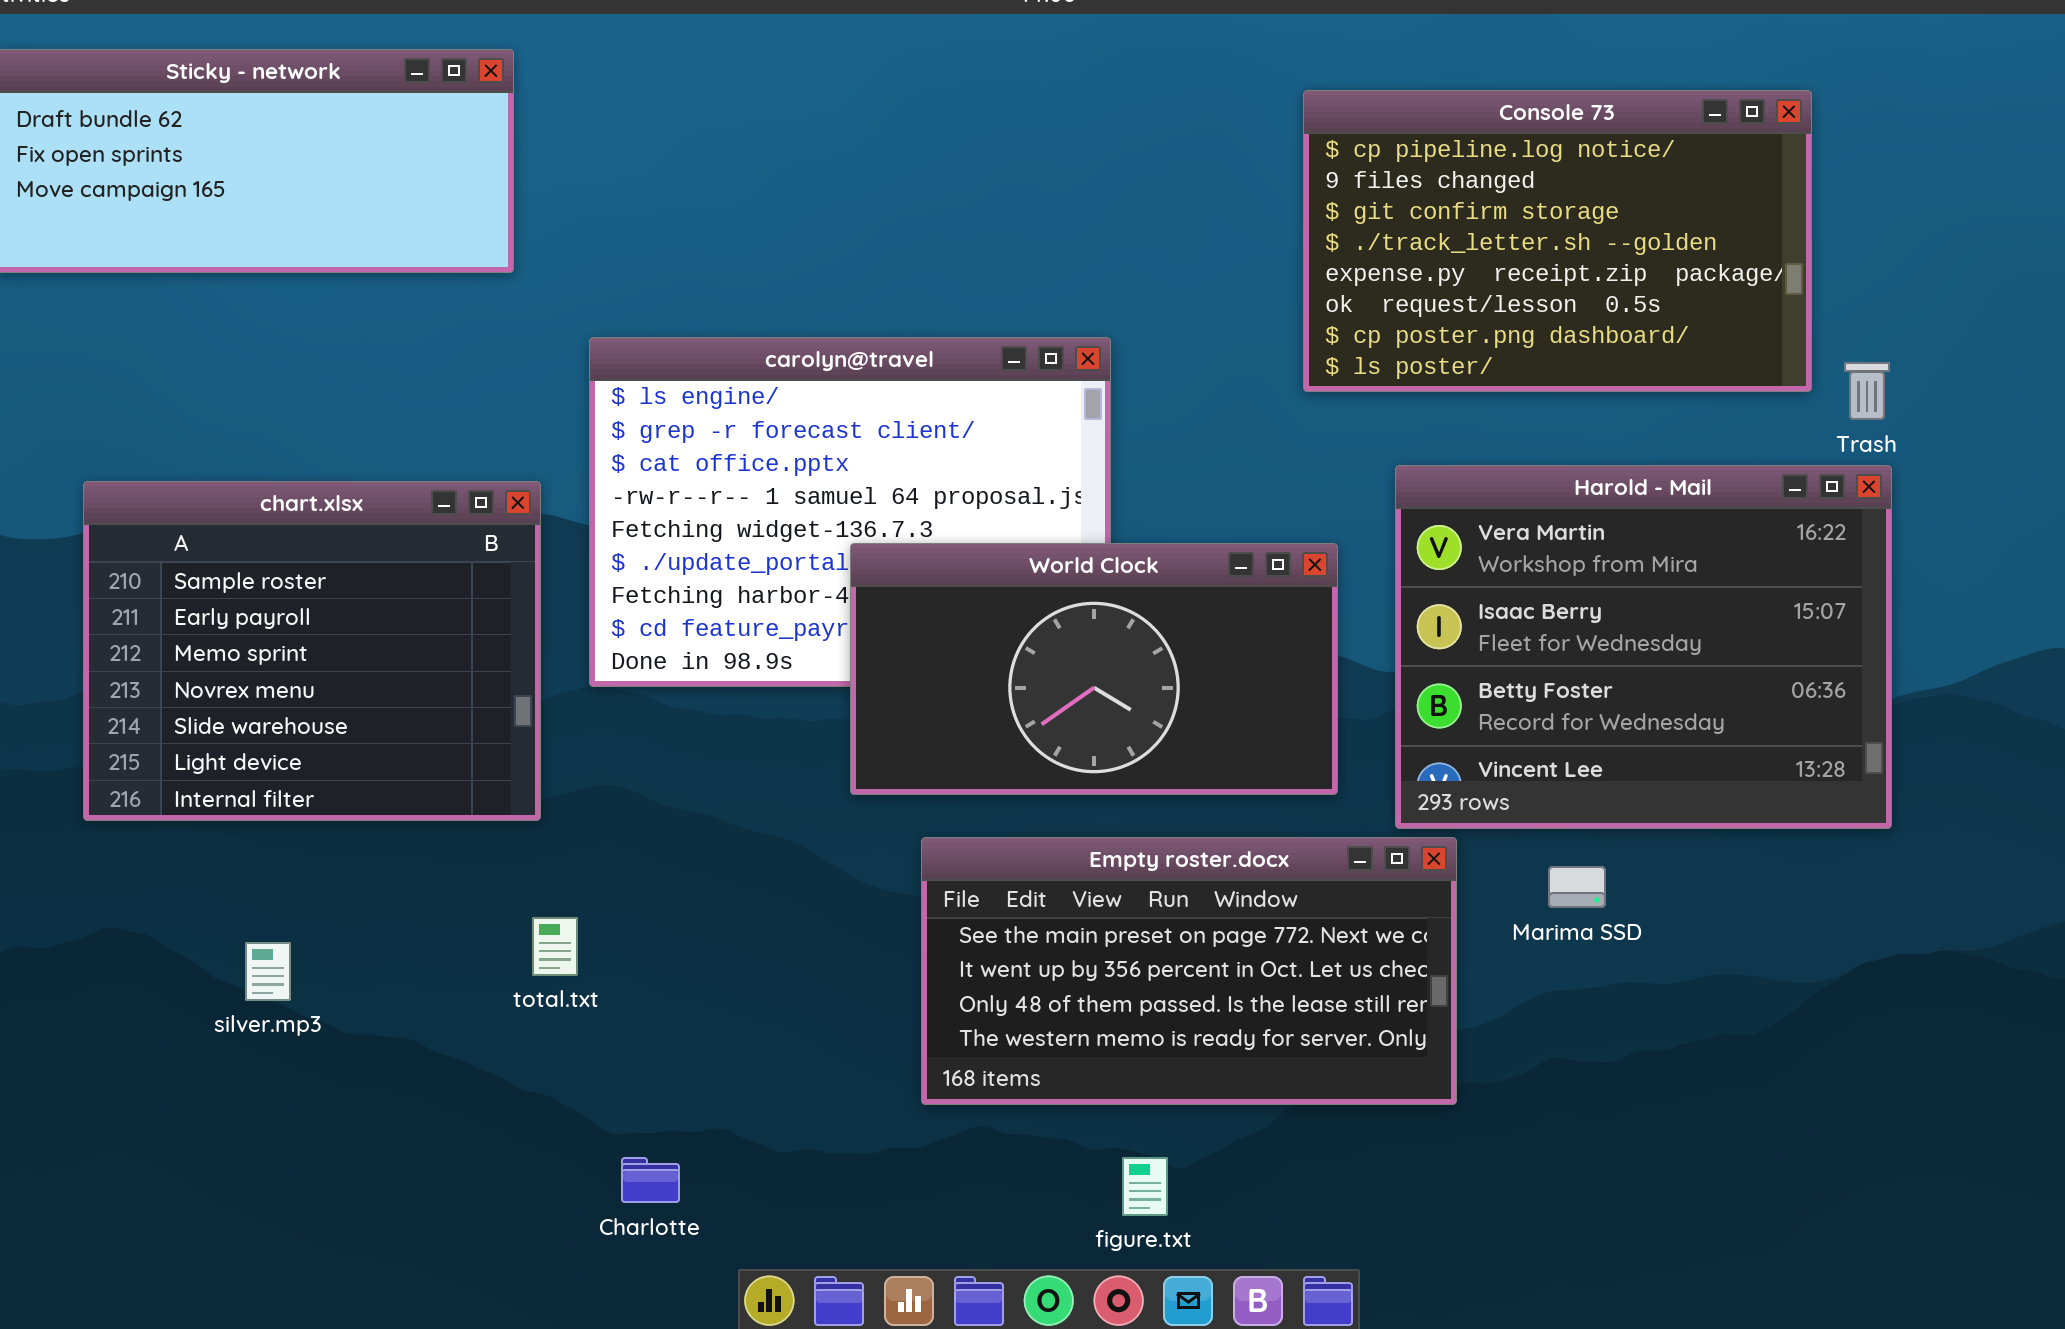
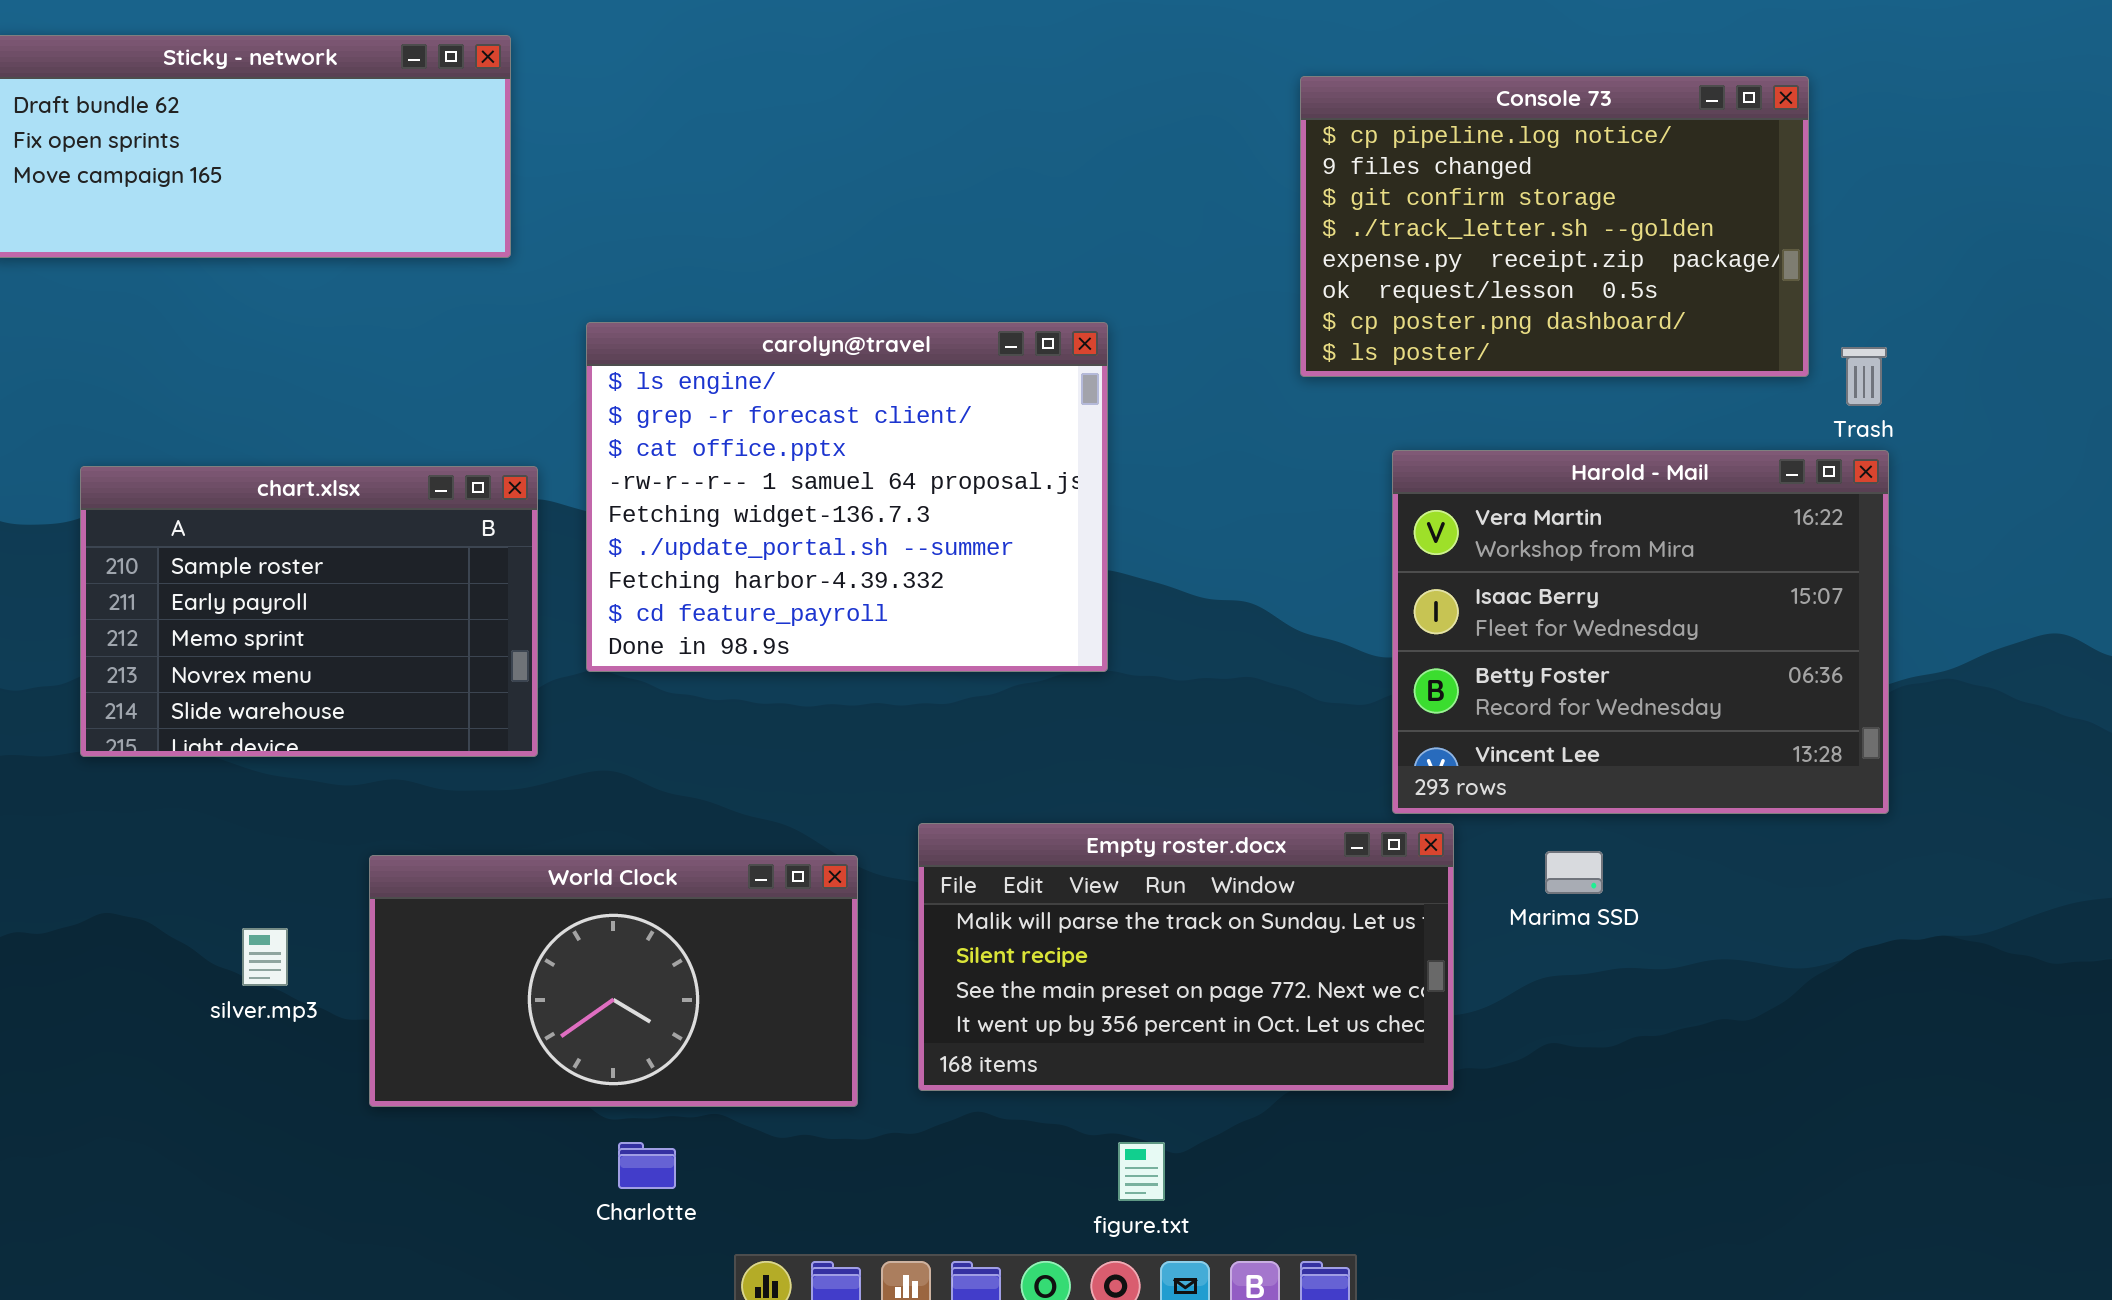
chart.xlsx: [83,481,541,821] -> [80,466,538,757], resized
World Clock: [850,543,1338,795] -> [369,855,858,1107], moved
Empty roster.docx: [921,837,1457,1105] -> [918,823,1454,1091], scrolled up 2 rows

